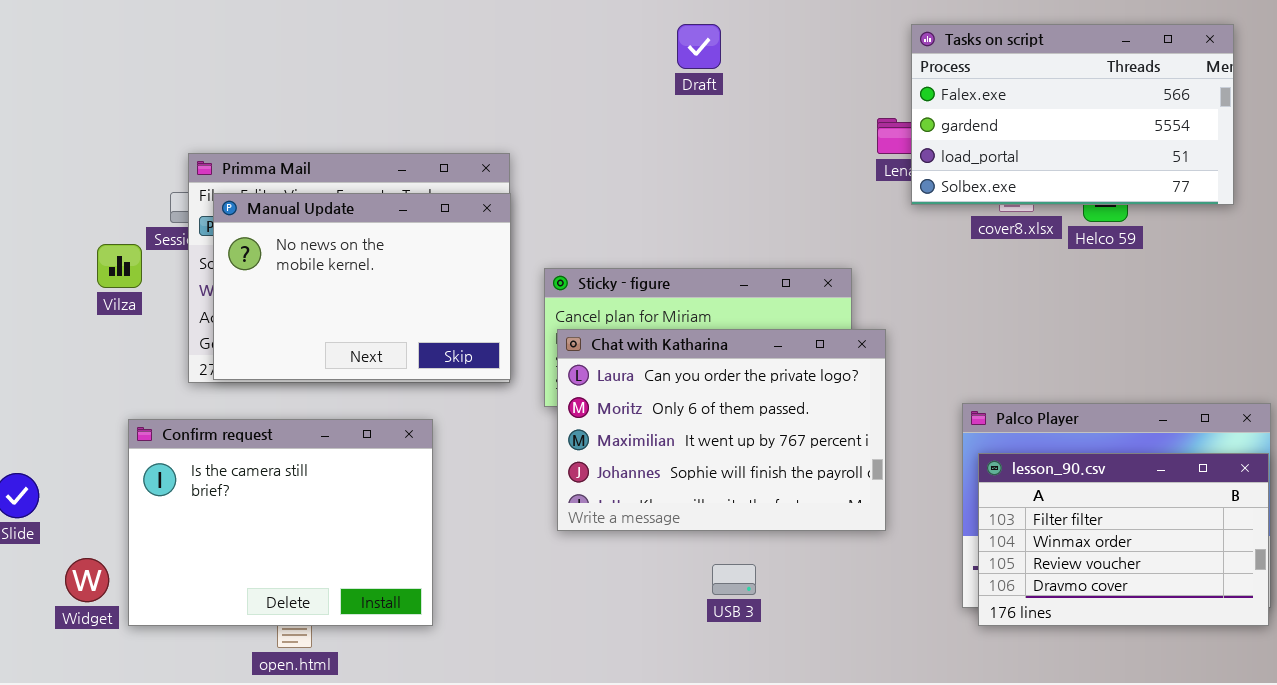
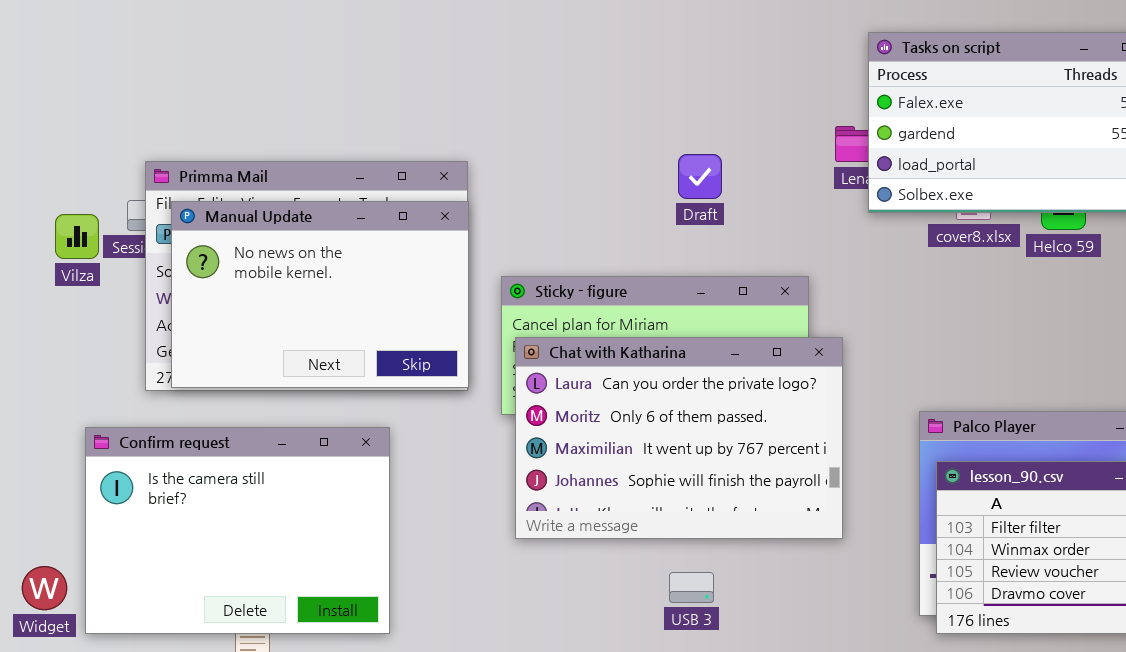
Draft: [677,24,721,69] -> [678,154,722,199], moved
Vilza: [97,244,142,288] -> [55,214,99,259], moved

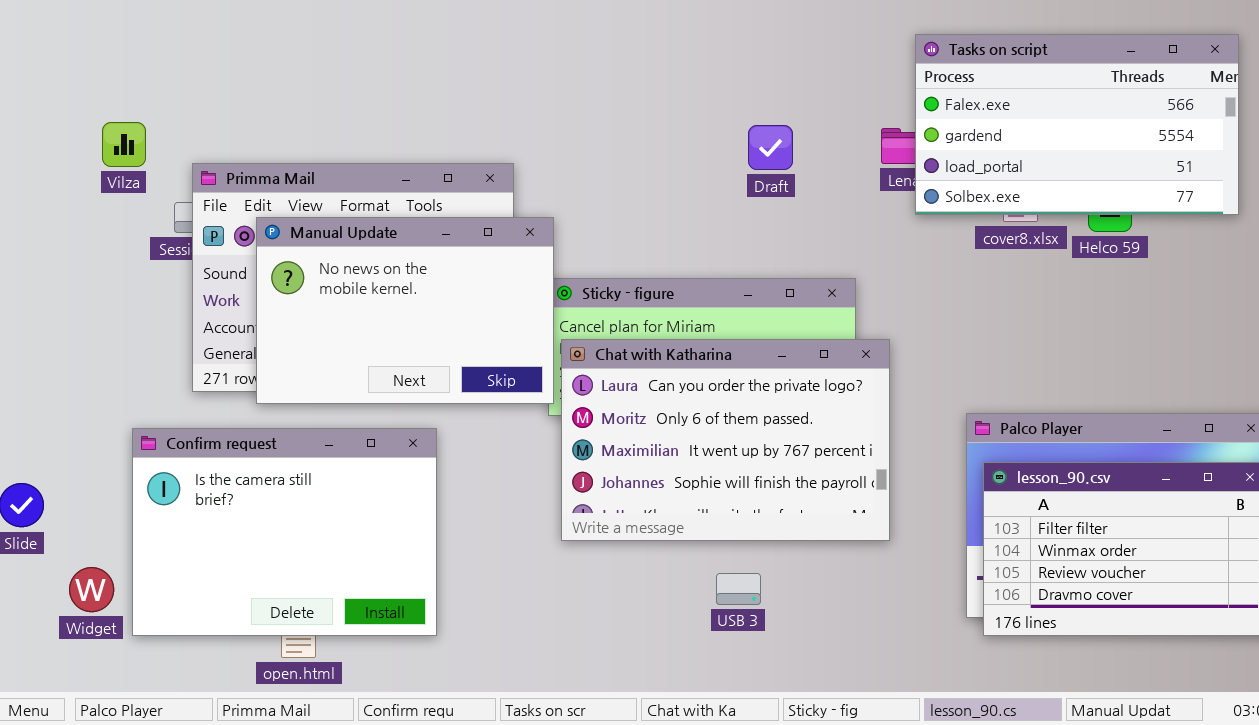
Draft: [678,154,722,199] -> [748,125,793,170], moved
Manual Update: [171,201,469,388] -> [256,217,554,404], moved
Vilza: [55,214,99,259] -> [102,122,146,167], moved

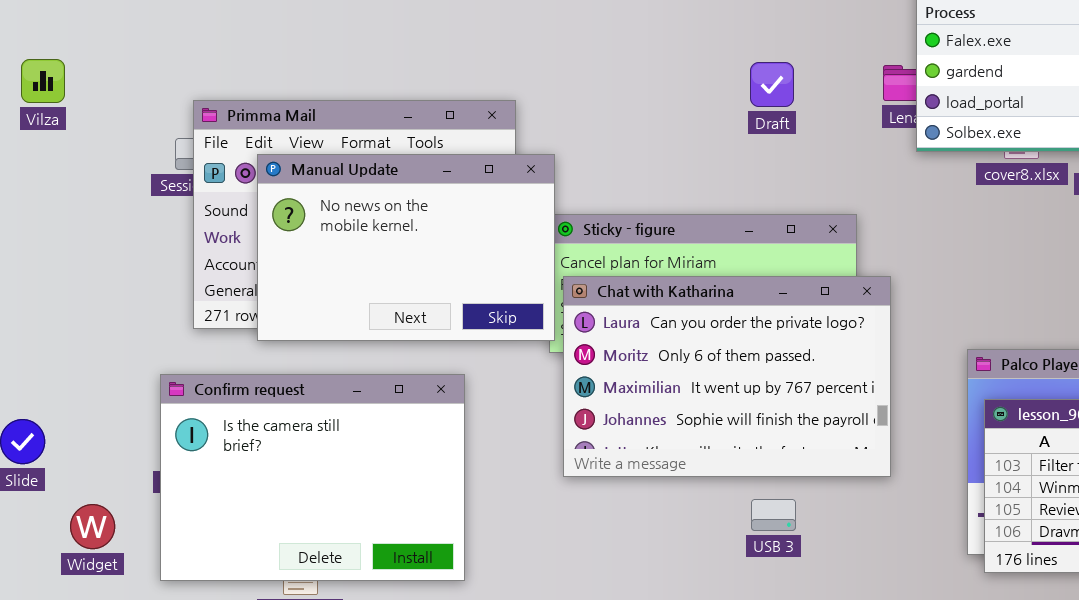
Vilza: [102,122,146,167] -> [21,59,65,103], moved
Confirm request: [132,428,437,636] -> [160,374,465,581], moved
USB 3: [716,573,761,605] -> [751,499,796,531], moved

